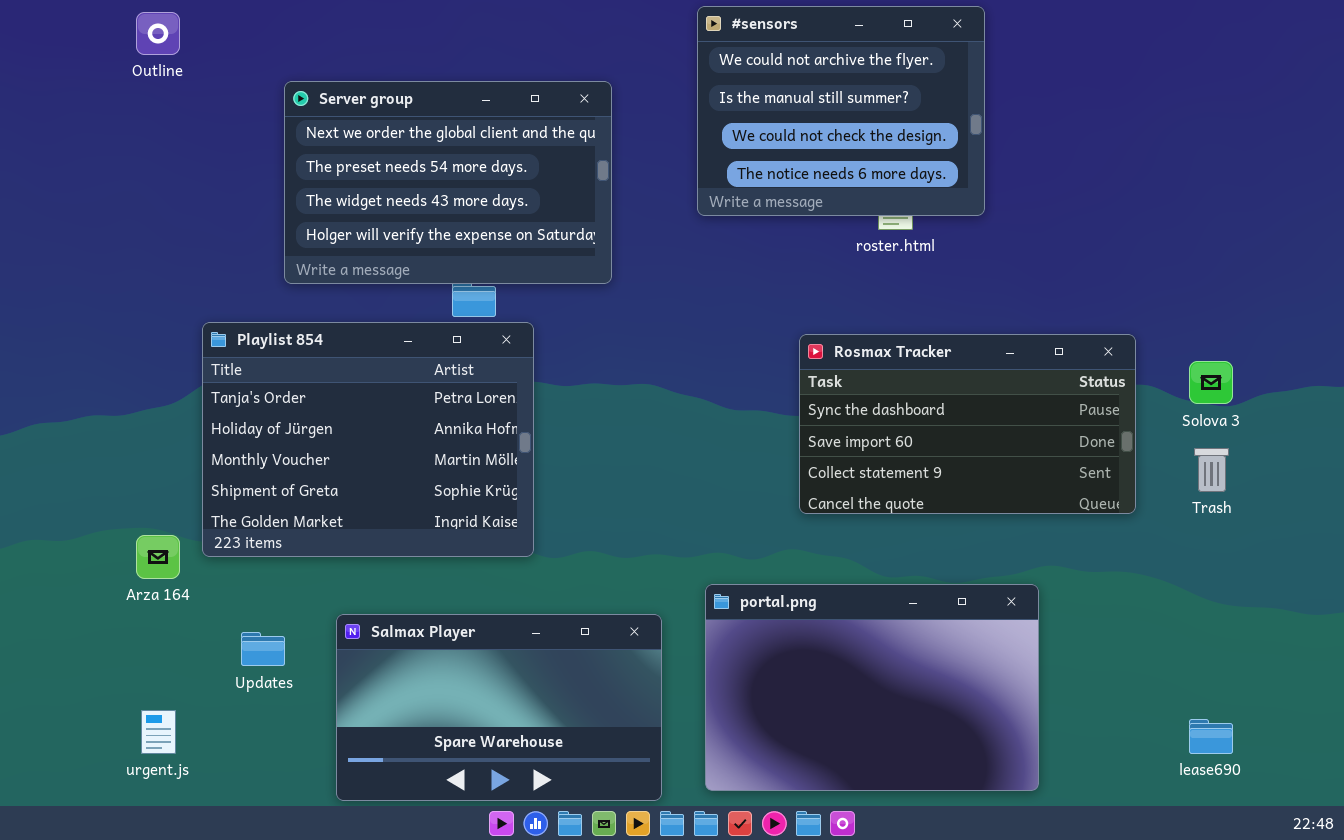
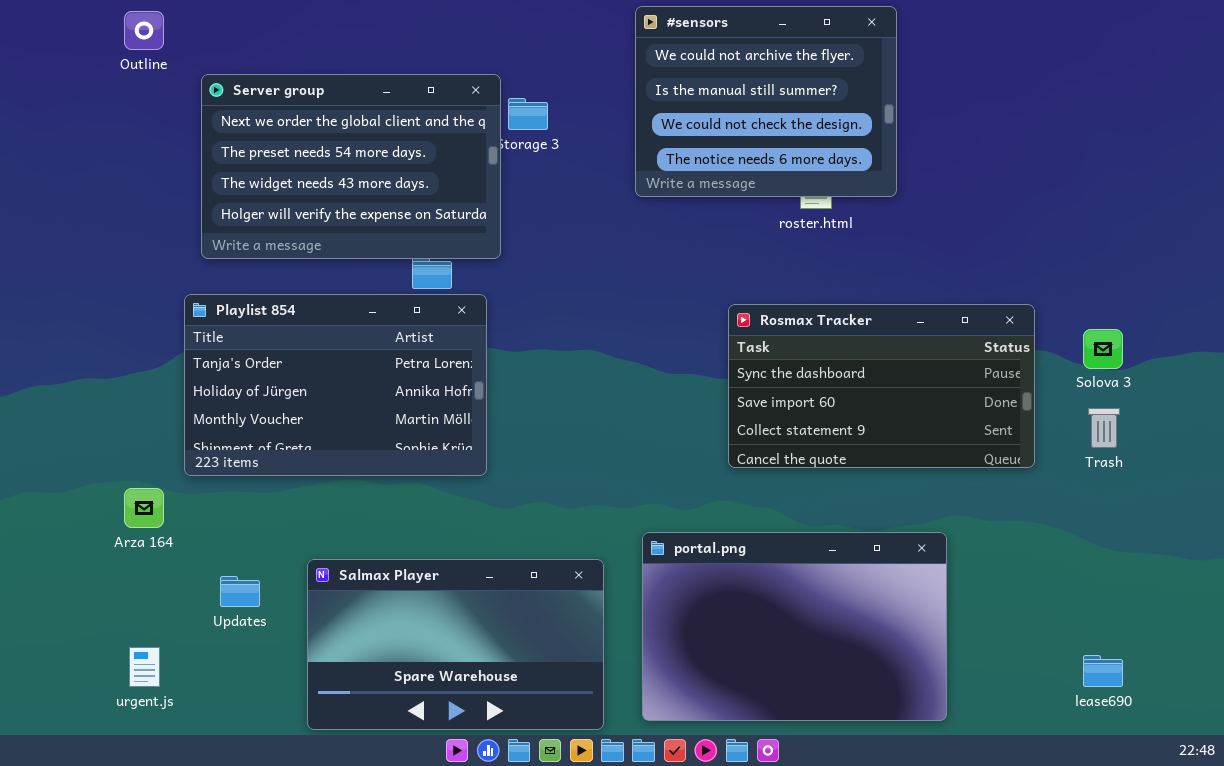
Server group: [284,81,612,284] -> [201,74,501,259], moved
Playlist 854: [202,322,534,557] -> [184,294,487,476], resized

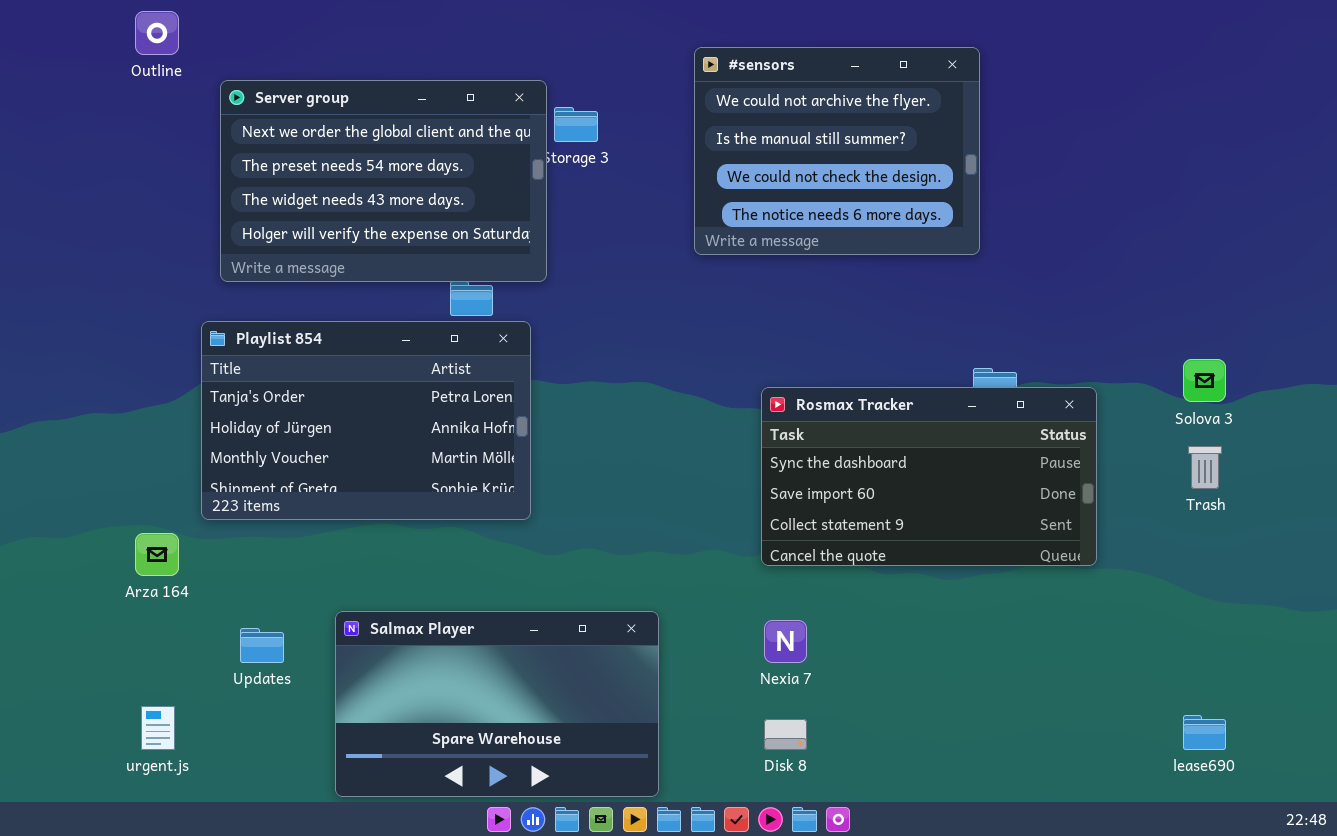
#sensors: [635,6,897,197] -> [694,47,980,255], moved
Rosmax Tracker: [728,304,1035,468] -> [761,387,1097,566], moved
portal.png: [642,532,947,721] -> none, closed

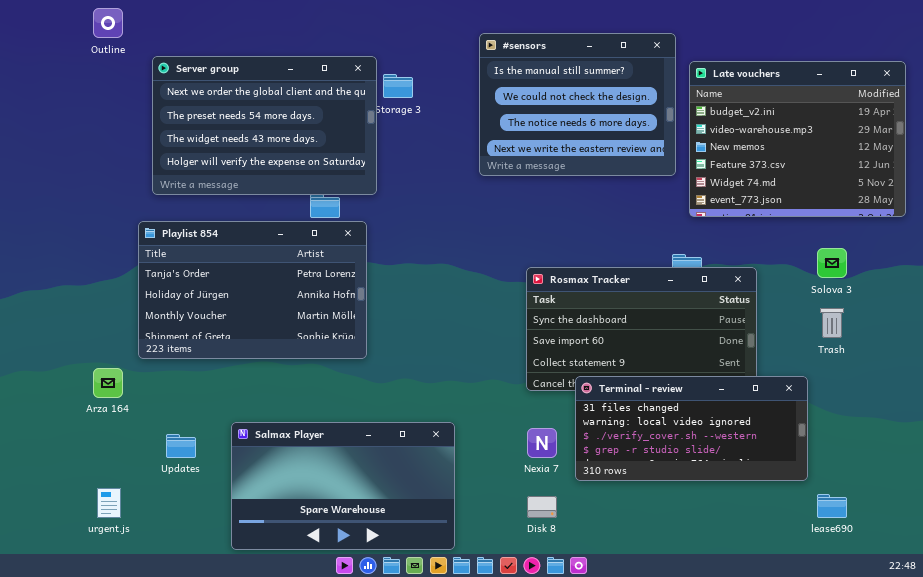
#sensors: [694,47,980,255] -> [479,33,676,176], scrolled down 1 row
Late vouchers: none -> [689,61,906,217], opened
Terminal - review: none -> [575,376,808,481], opened

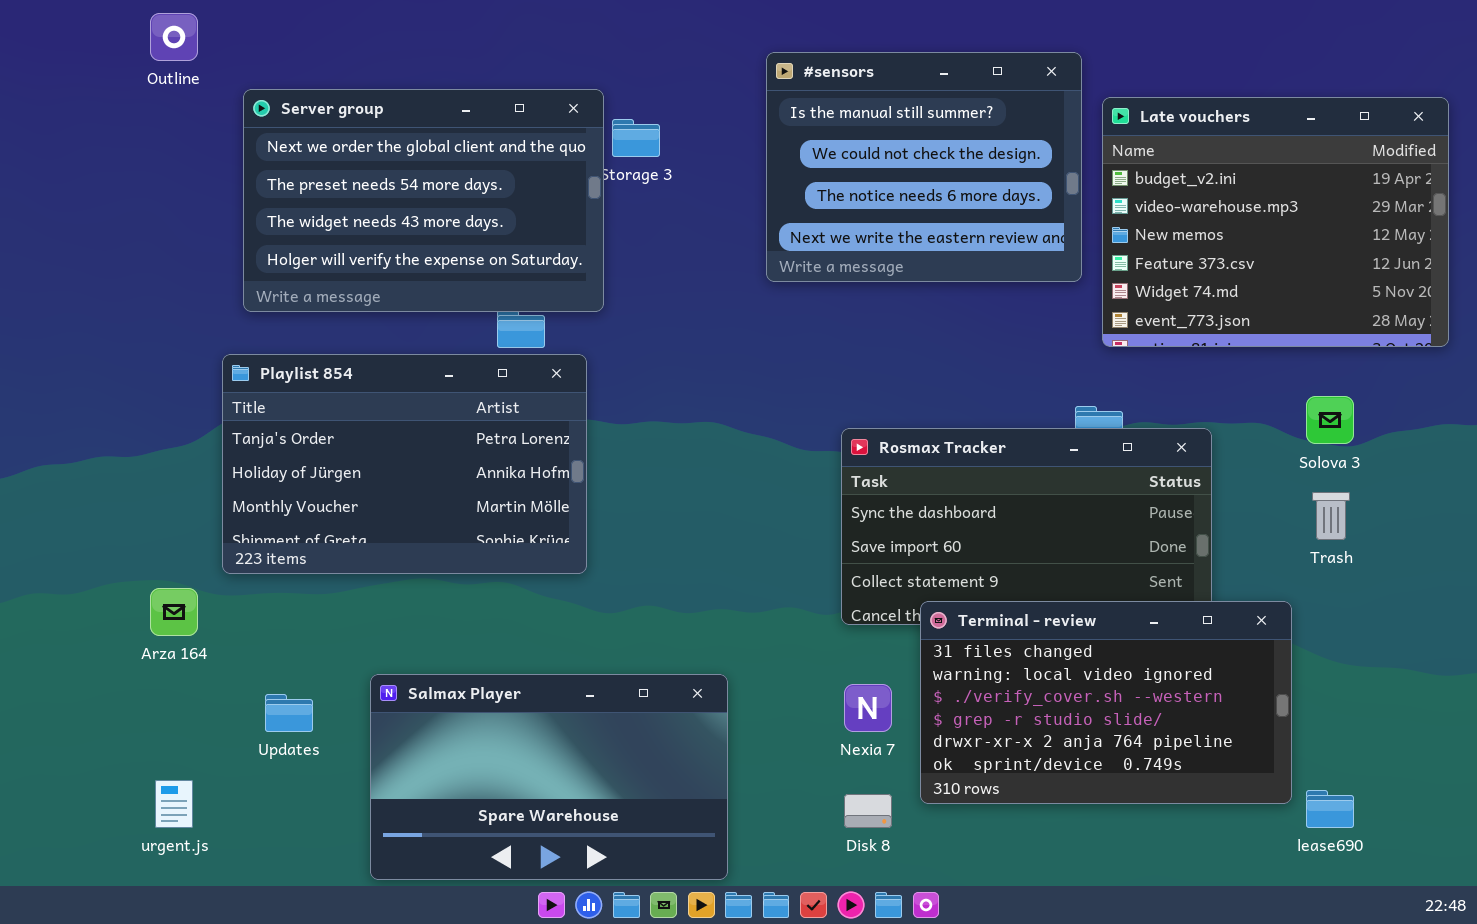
Terminal - review: [575,376,808,481] -> [920,601,1292,804], resized

